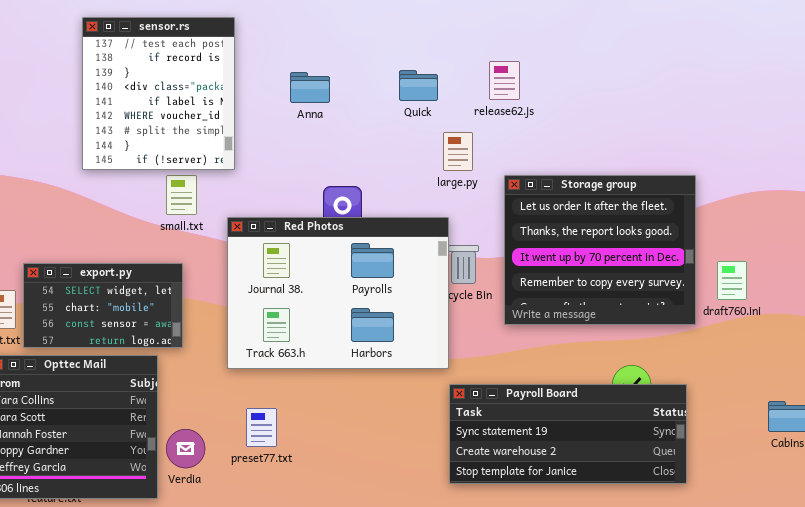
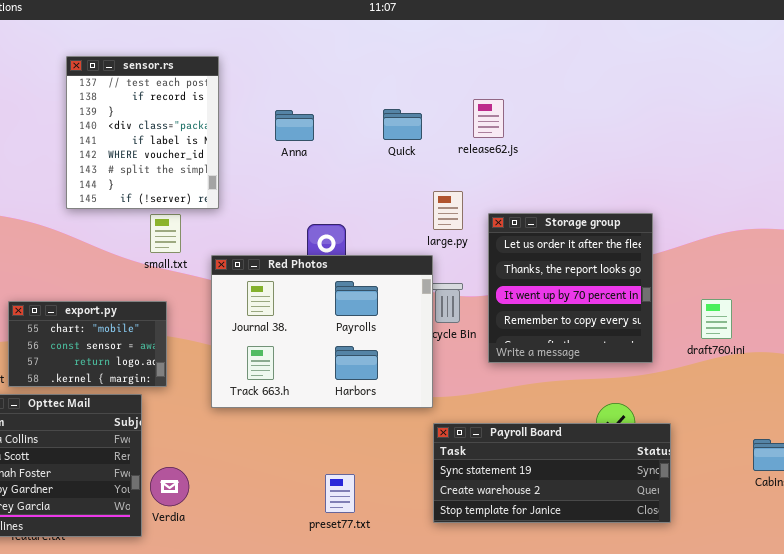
large.py: [443,132,473,171] -> [433,191,463,230], moved
Storage group: [504,175,696,325] -> [488,213,653,363], resized
export.py: [23,263,183,348] -> [8,301,167,387], scrolled down 1 row
preset77.txt: [246,408,277,447] -> [325,474,355,513], moved

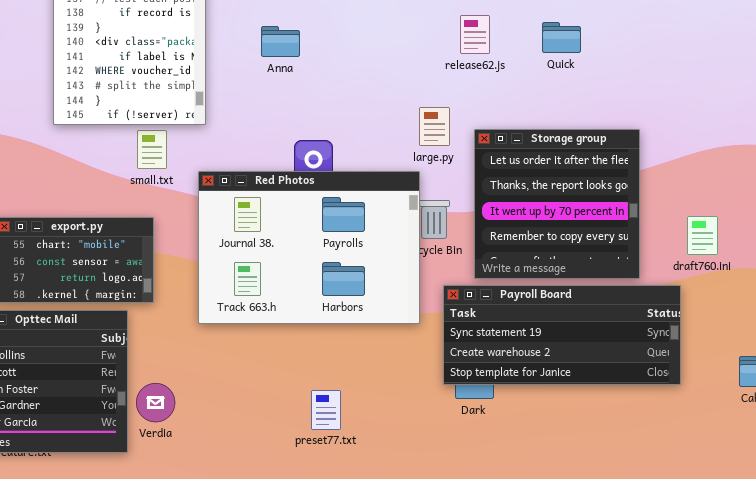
Quick: [383,109,422,140] -> [542,22,581,53], moved
Payroll Board: [433,423,671,523] -> [443,285,681,385], moved

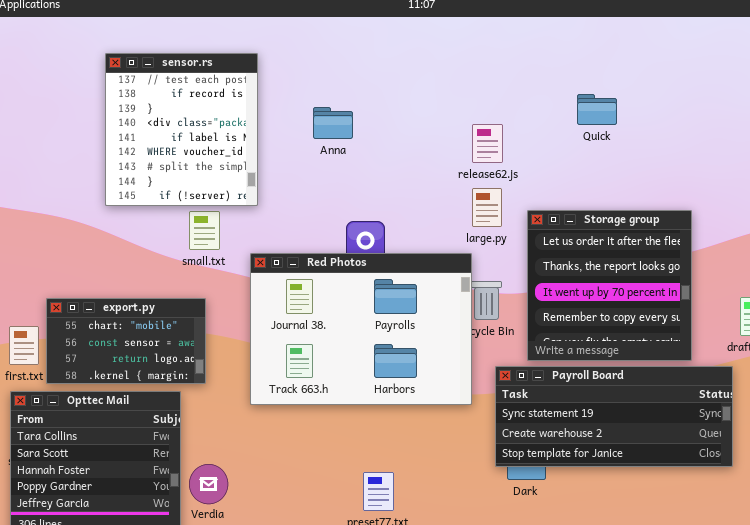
release62.js: [460,15,490,54] -> [472,124,503,163], moved
Quick: [542,22,581,53] -> [577,94,617,125], moved

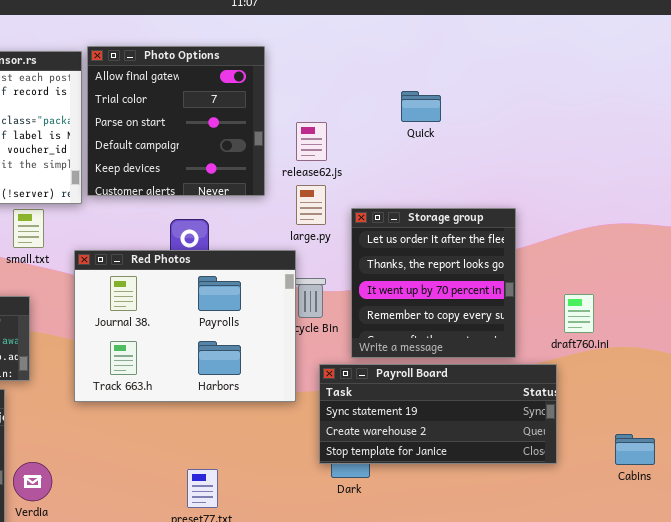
Photo Options: none -> [87,46,265,196], opened

